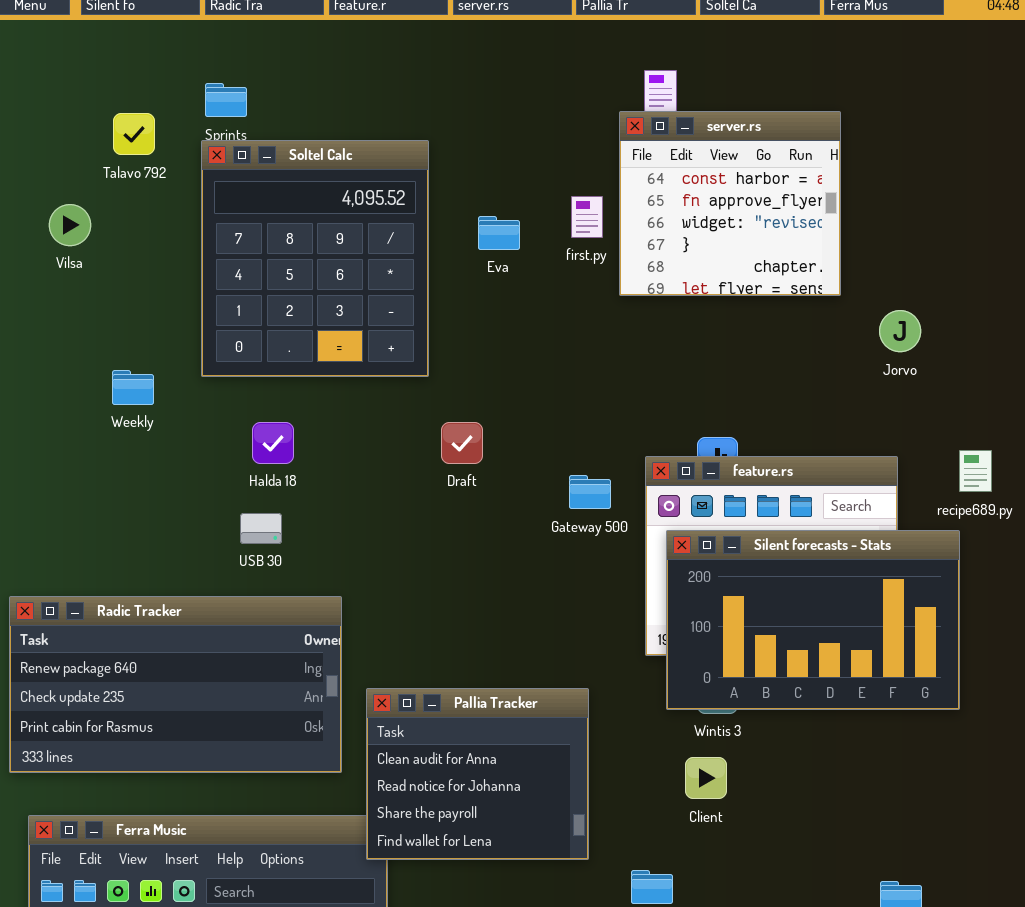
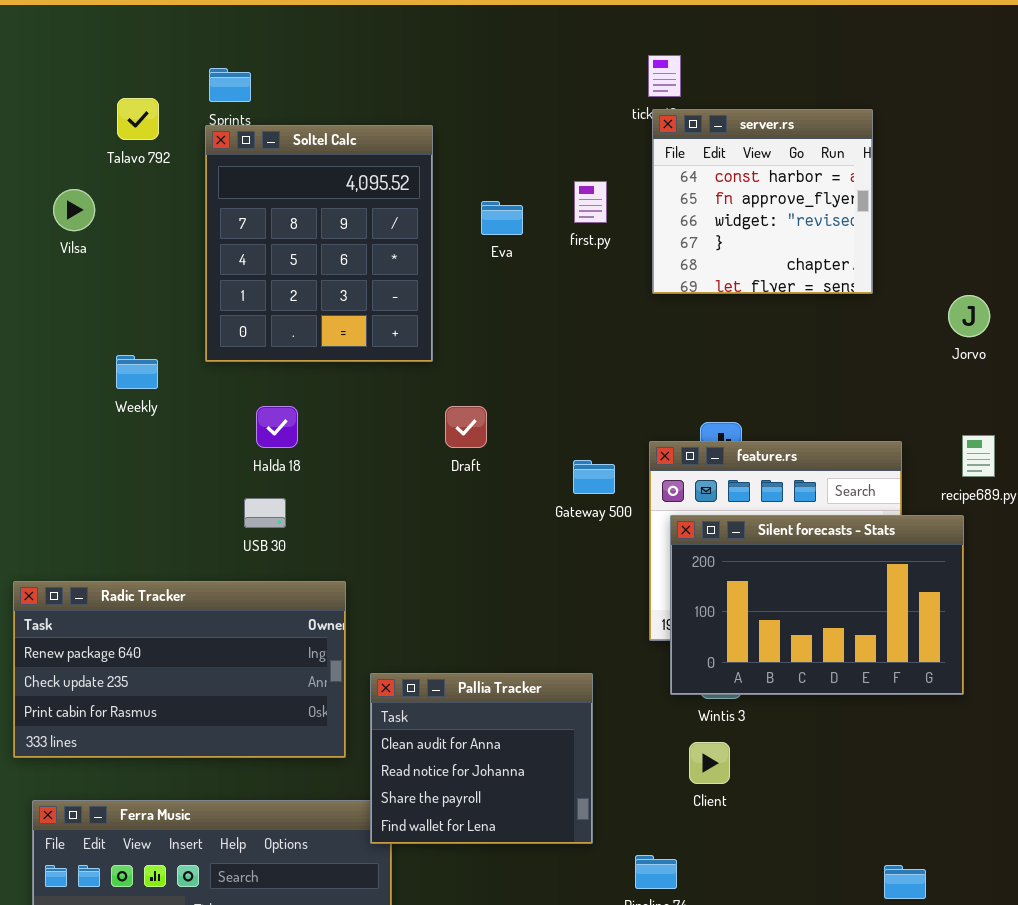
server.rs: [619,111,841,296] -> [652,109,873,294], moved
Jorvo: [879,310,921,352] -> [948,295,990,337], moved

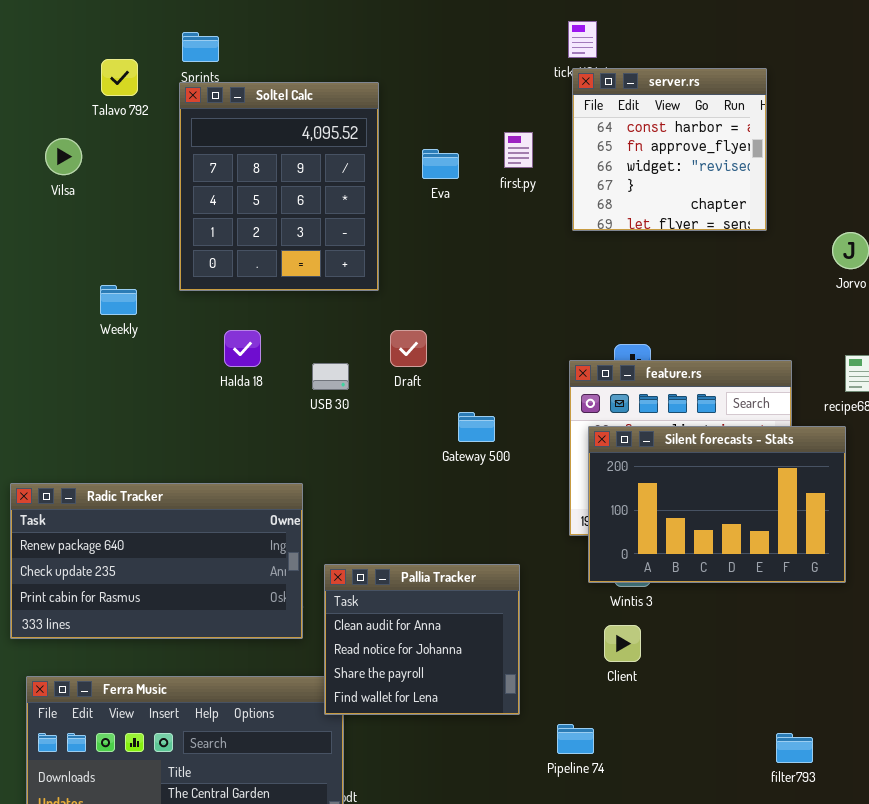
Gateway 500: [573,460,615,494] -> [458,412,495,442], moved
USB 30: [244,498,286,528] -> [312,363,349,390], moved

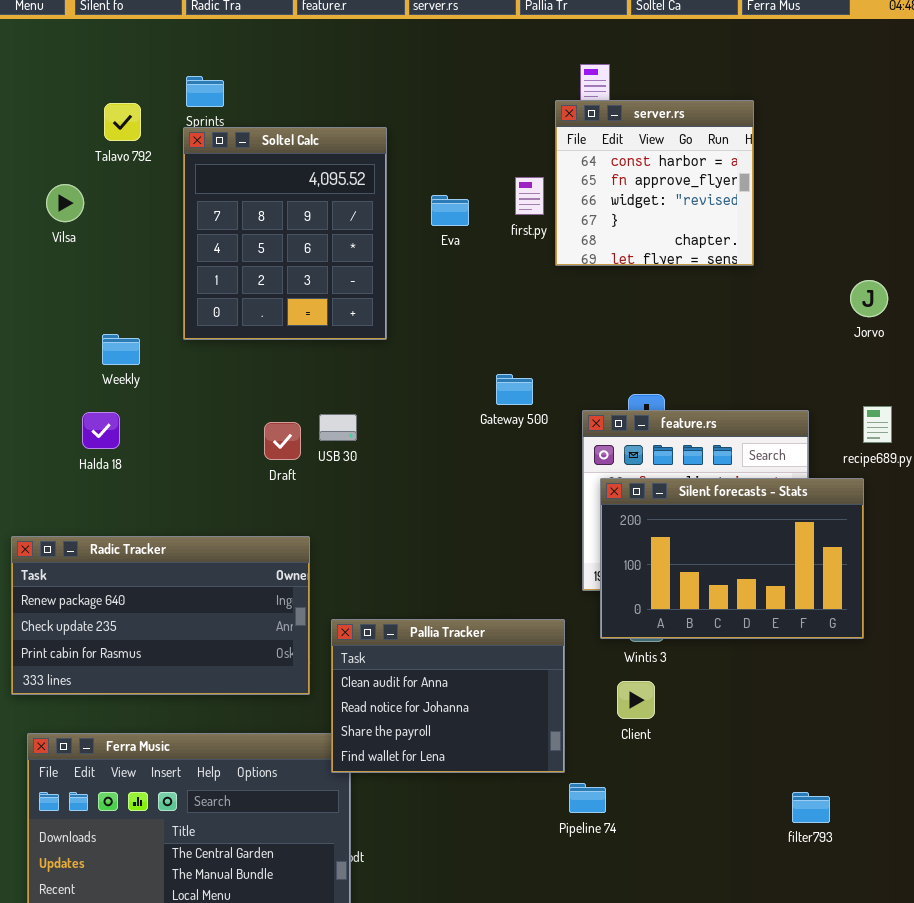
server.rs: [572,68,767,231] -> [555,100,754,266], moved
Halda 18: [224,330,261,367] -> [82,412,120,449], moved
Draft: [390,330,427,367] -> [264,422,301,460], moved
Gateway 500: [458,412,495,442] -> [496,374,533,405], moved
Pallia Tracker: [324,564,520,715] -> [331,619,565,773], resized

